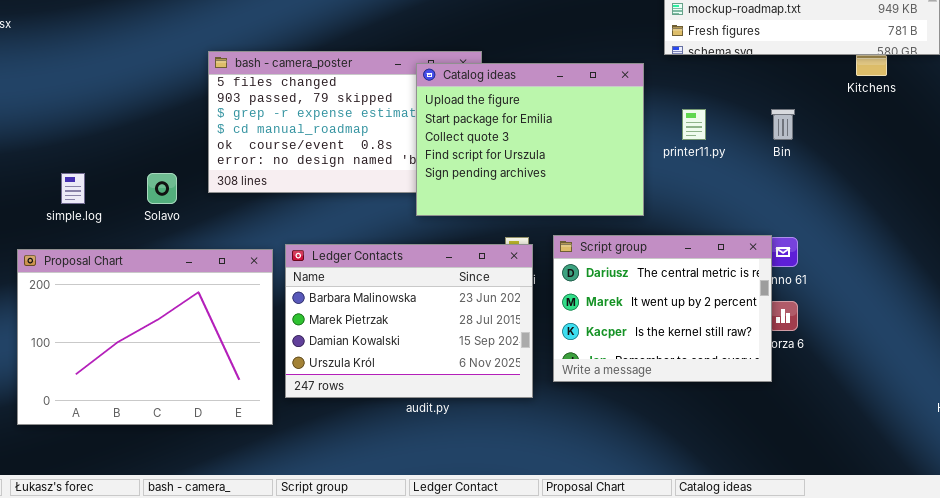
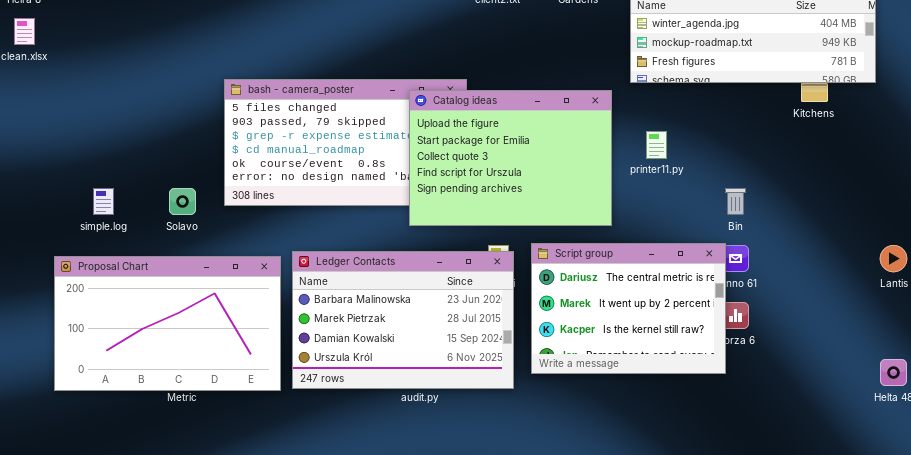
Bin: [771,109,795,140] -> [725,188,746,215], moved
Proposal Chart: [17,249,273,425] -> [54,256,281,391], resized

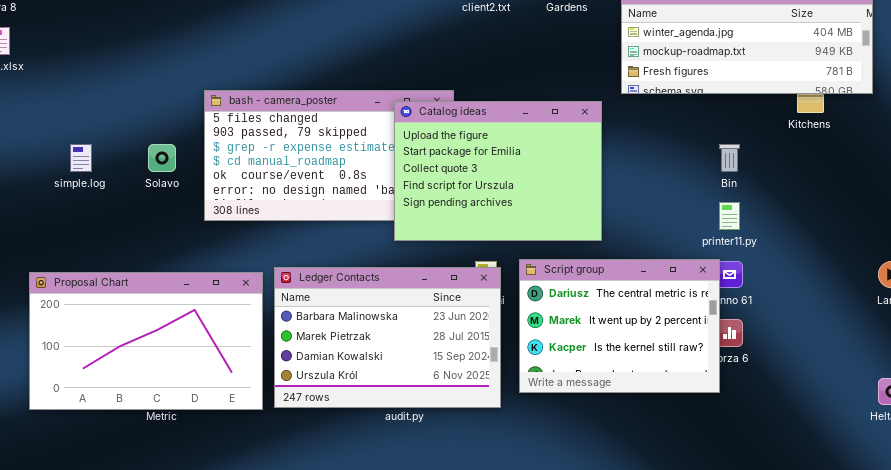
printer11.py: [646,131,667,159] -> [719,202,740,230], moved
simple.log: [93,188,114,215] -> [70,144,92,172], moved
Solavo: [169,188,196,215] -> [148,144,176,172], moved
Bin: [725,188,746,215] -> [719,144,740,172], moved

